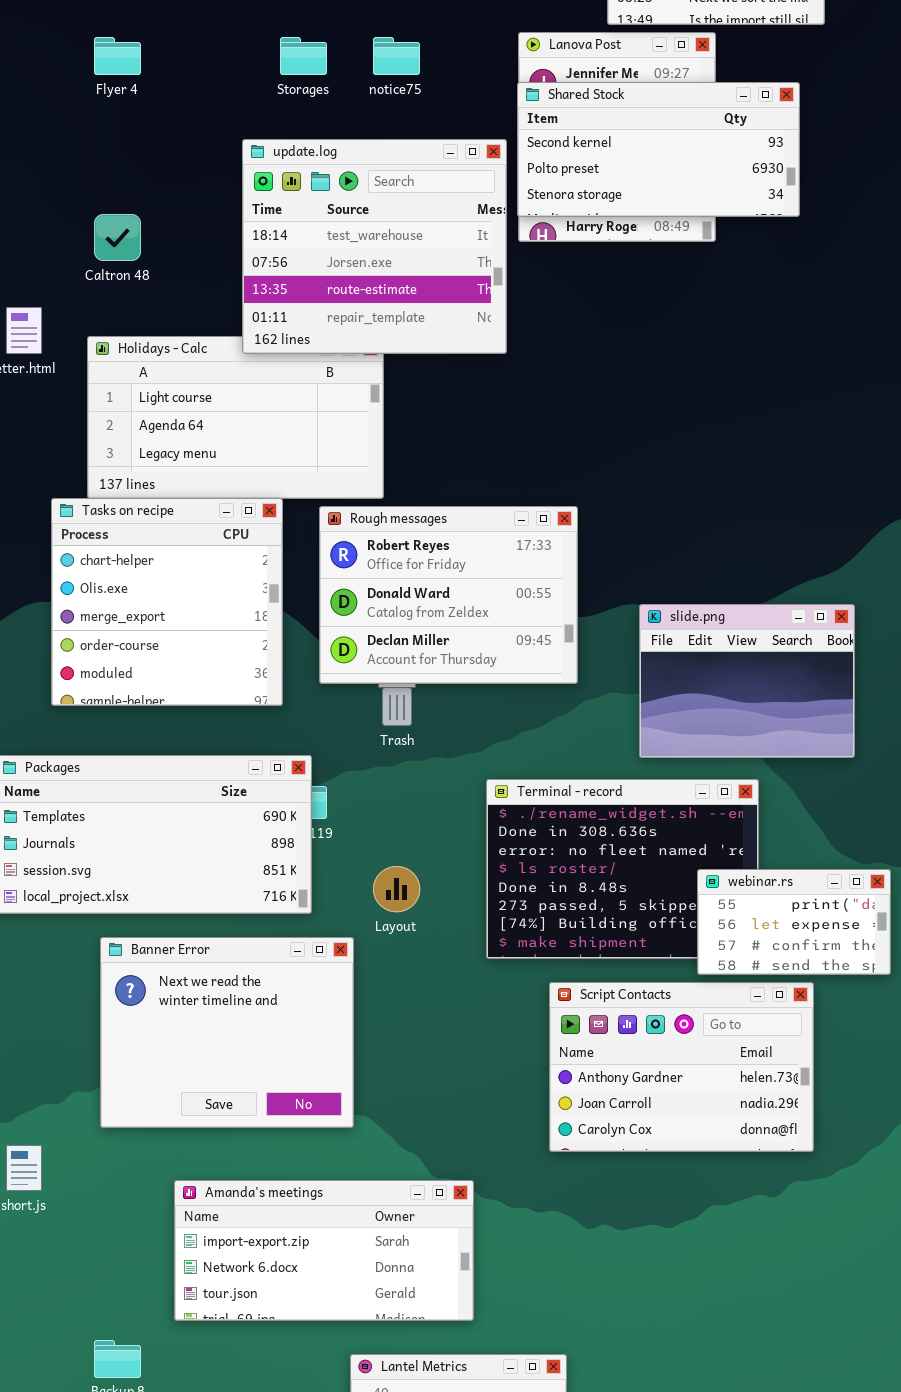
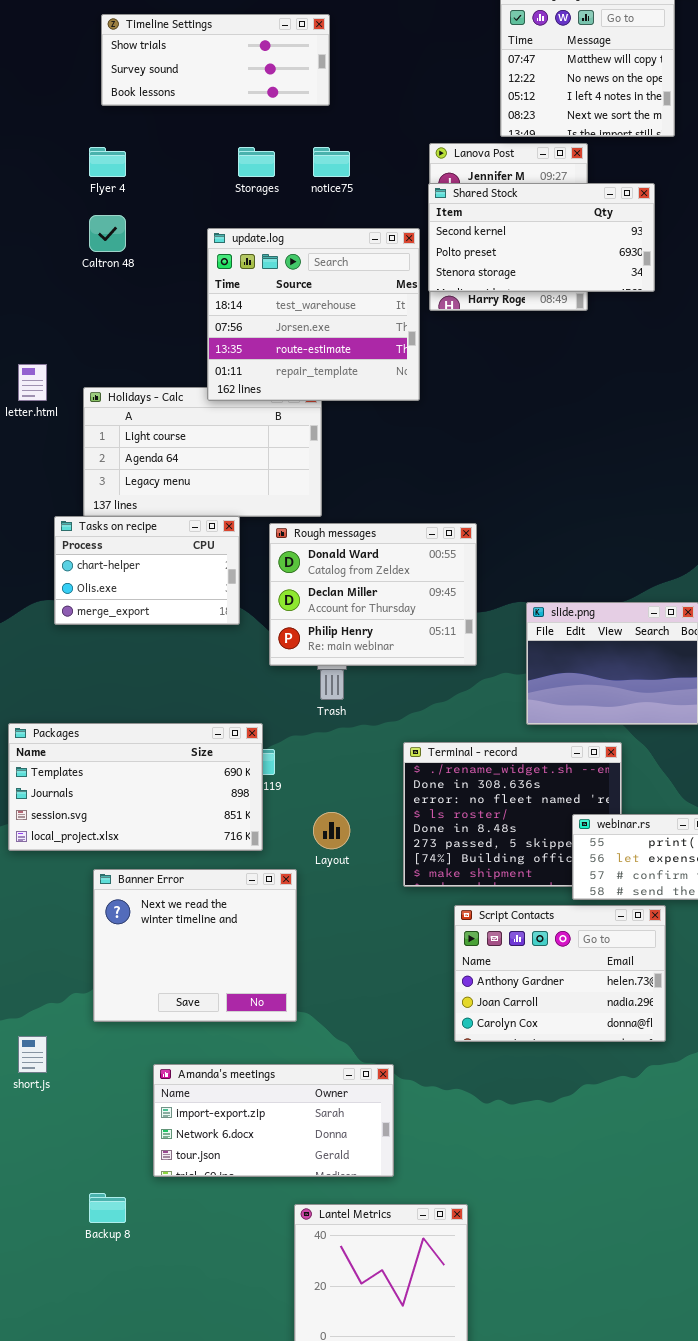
Caltron 48: [94,214,141,261] -> [89,215,126,252], moved
Tasks on recipe: [51,498,283,706] -> [54,516,240,625], resized
Rough messages: [319,506,578,684] -> [269,523,477,666], scrolled down 1 row

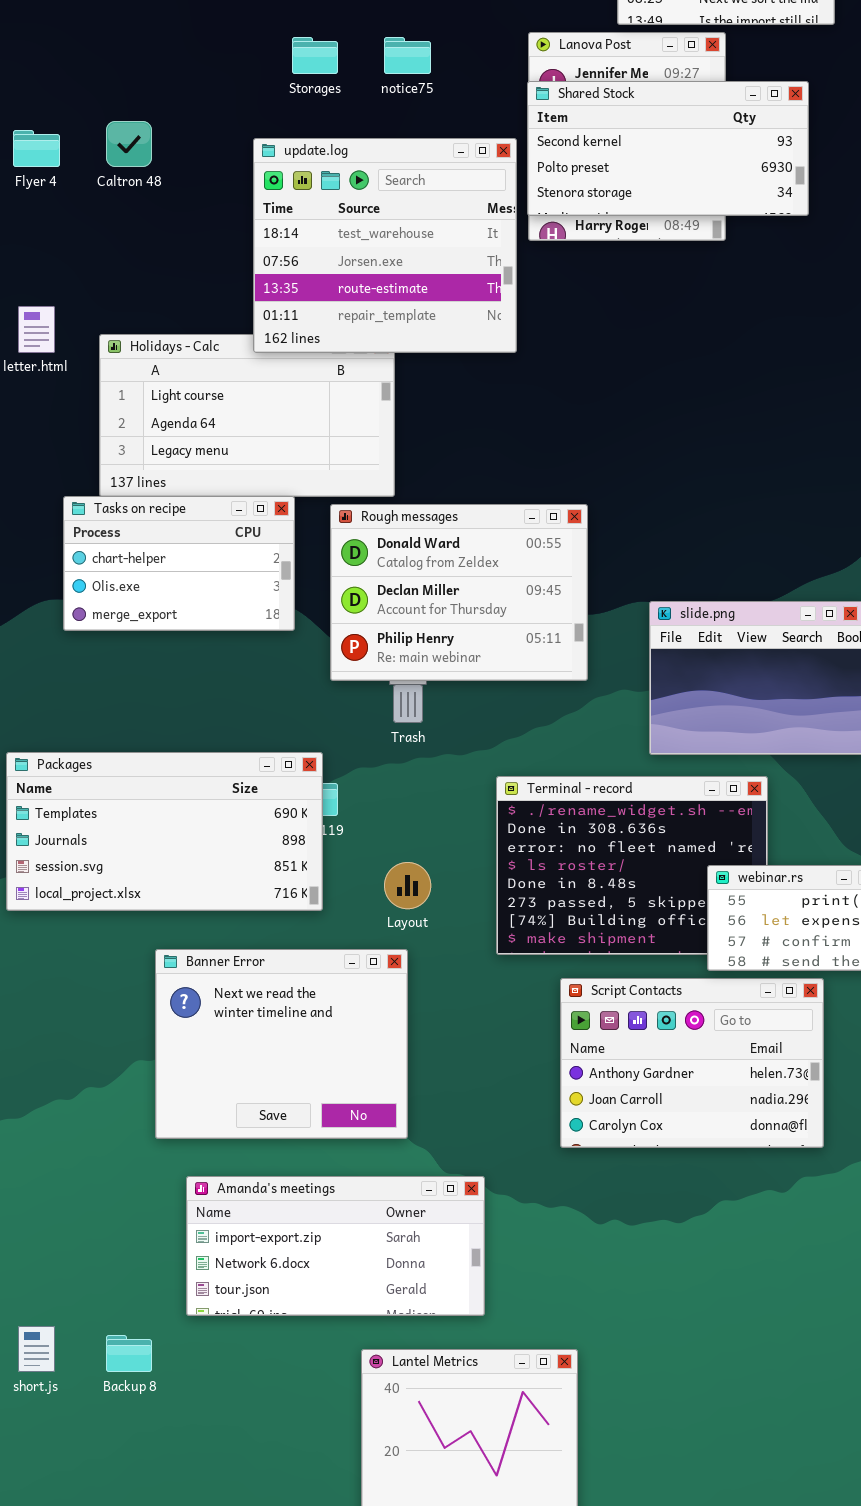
Flyer 4: [89,147,126,177] -> [13,130,60,167], moved
Banner Error: [93,869,297,1022] -> [155,949,408,1139], moved
short.js: [18,1036,47,1073] -> [18,1326,55,1372], moved

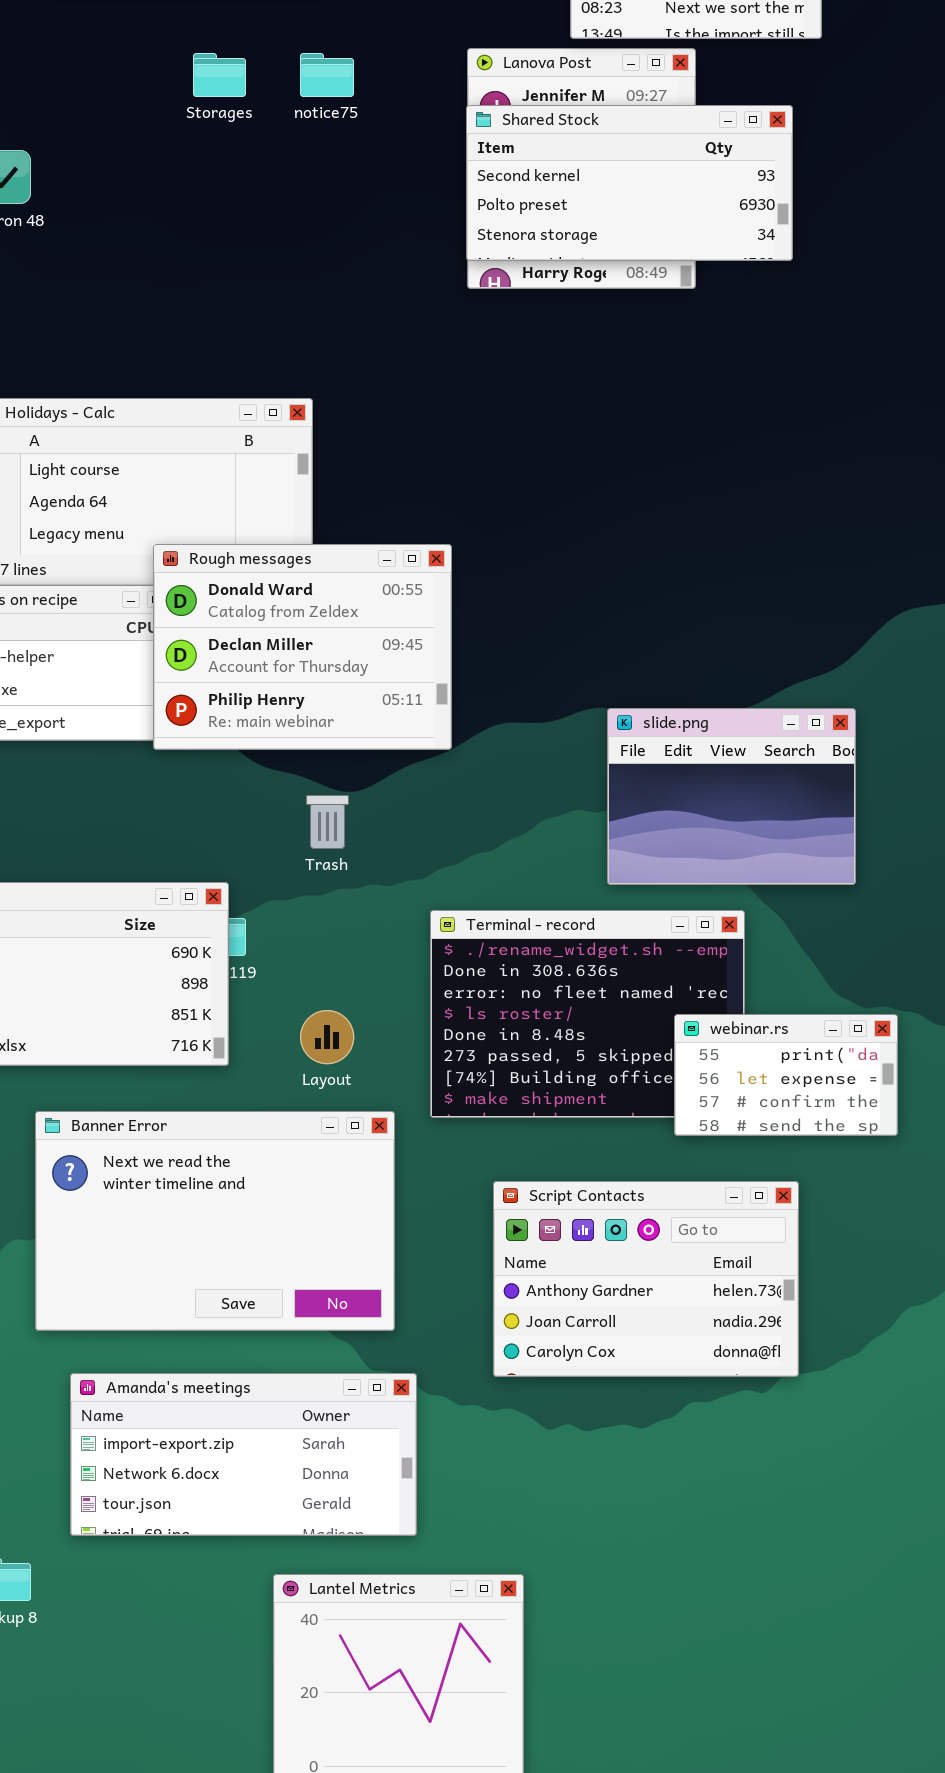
update.log: [253,138,517,353] -> none, closed
Rough messages: [330,504,588,681] -> [153,544,452,750], moved
Banner Error: [155,949,408,1139] -> [35,1111,395,1331], resized
Script Contacts: [560,978,824,1148] -> [493,1181,799,1377], moved

